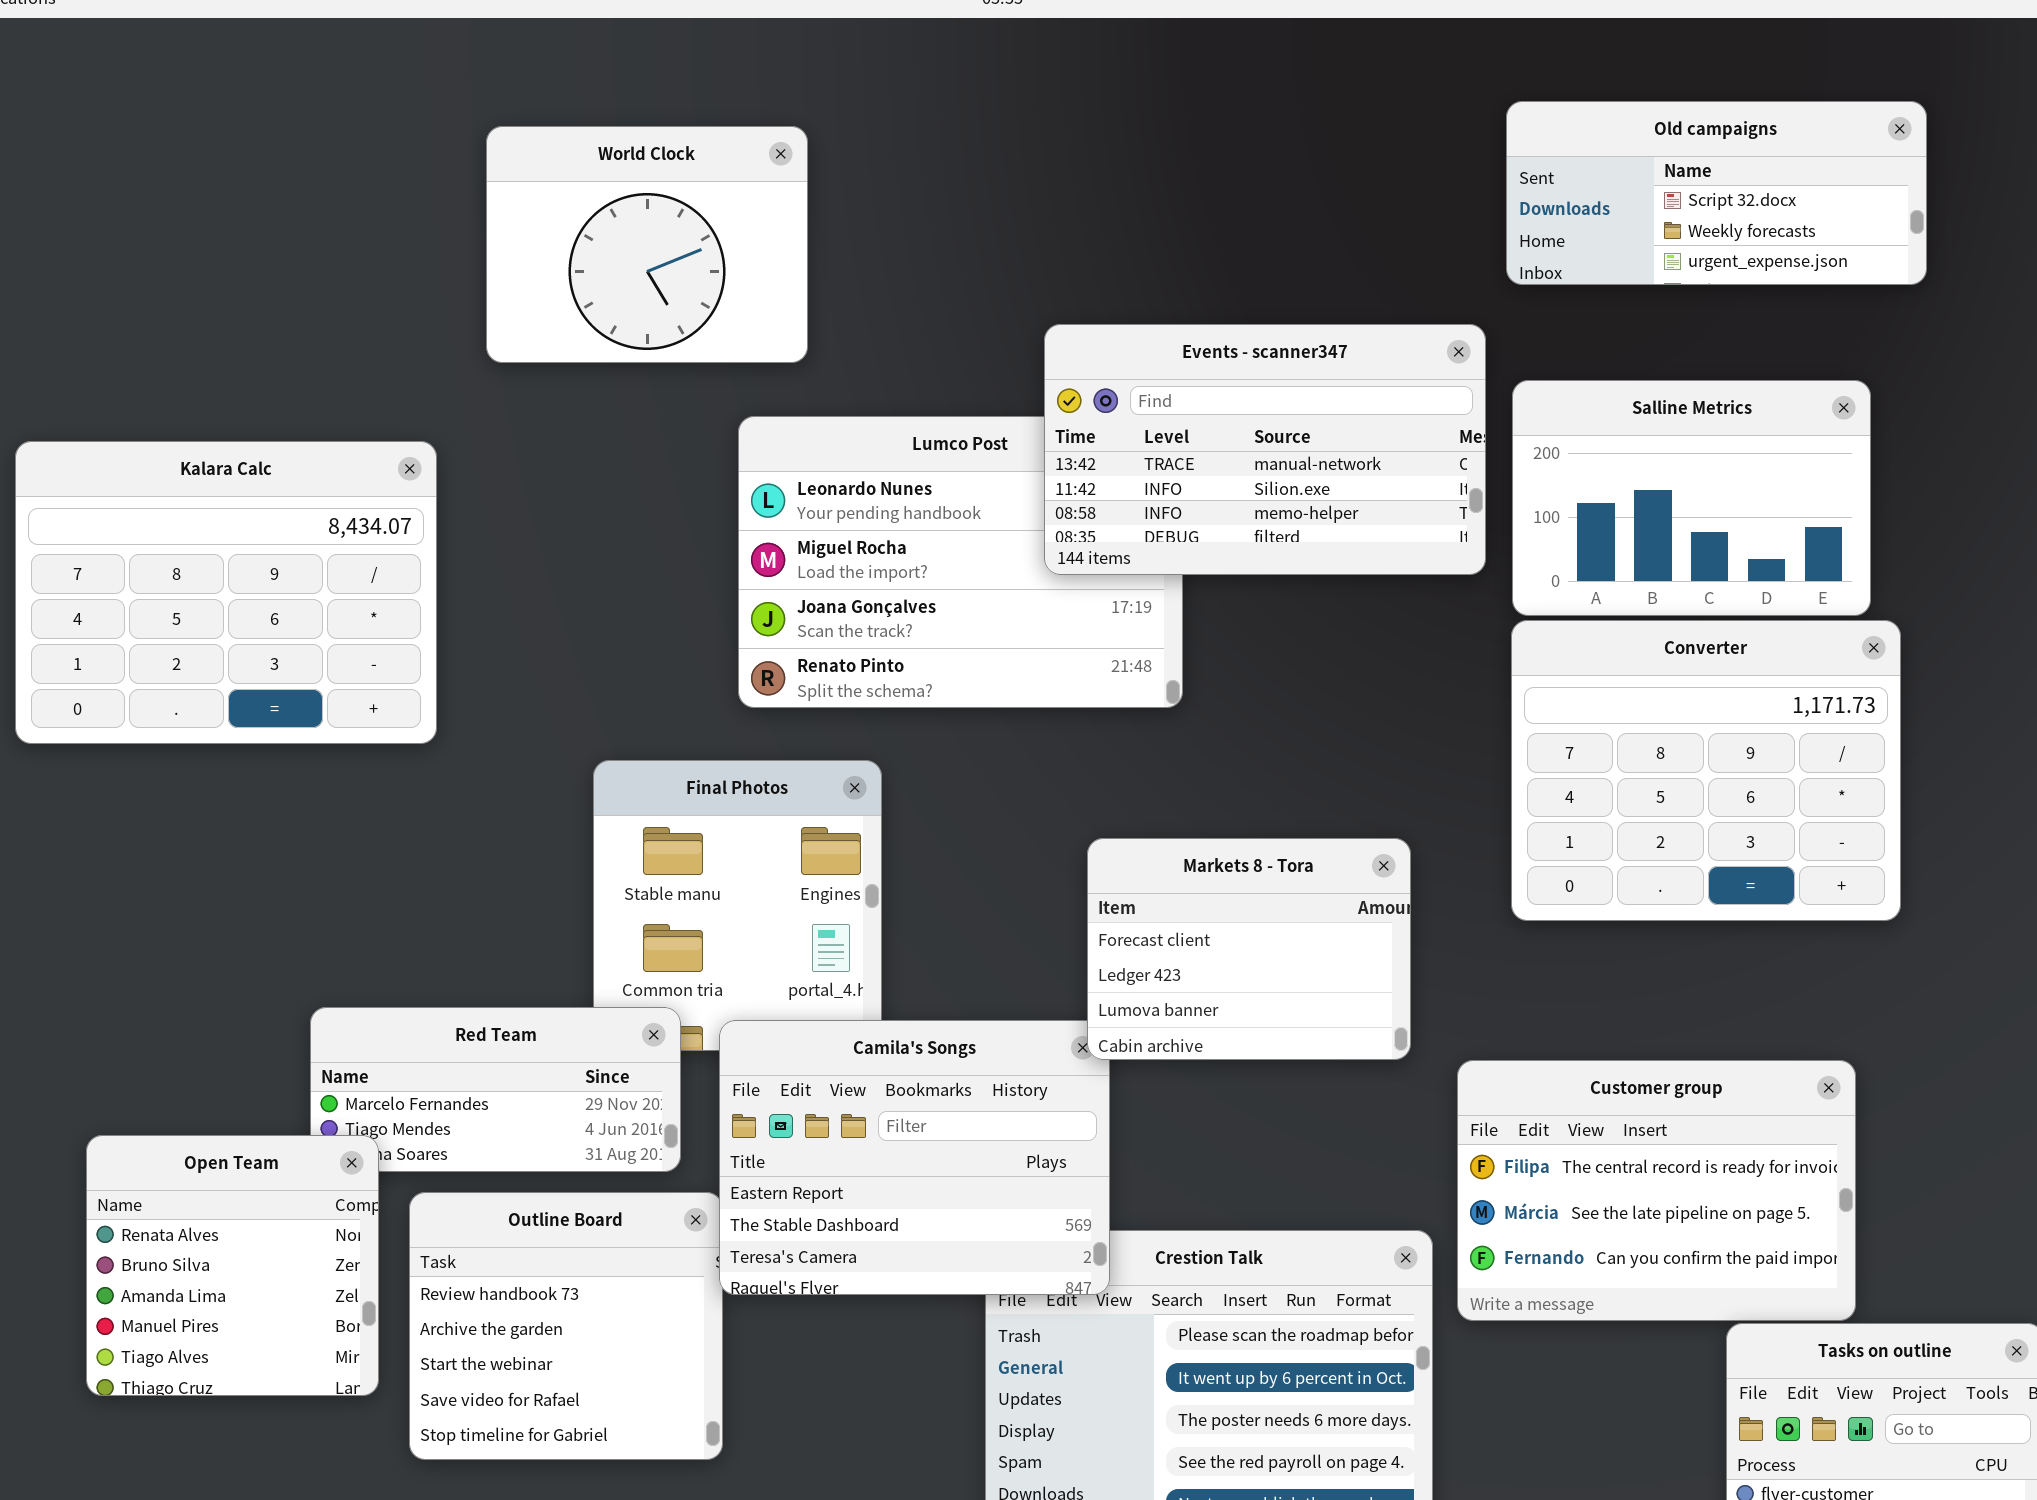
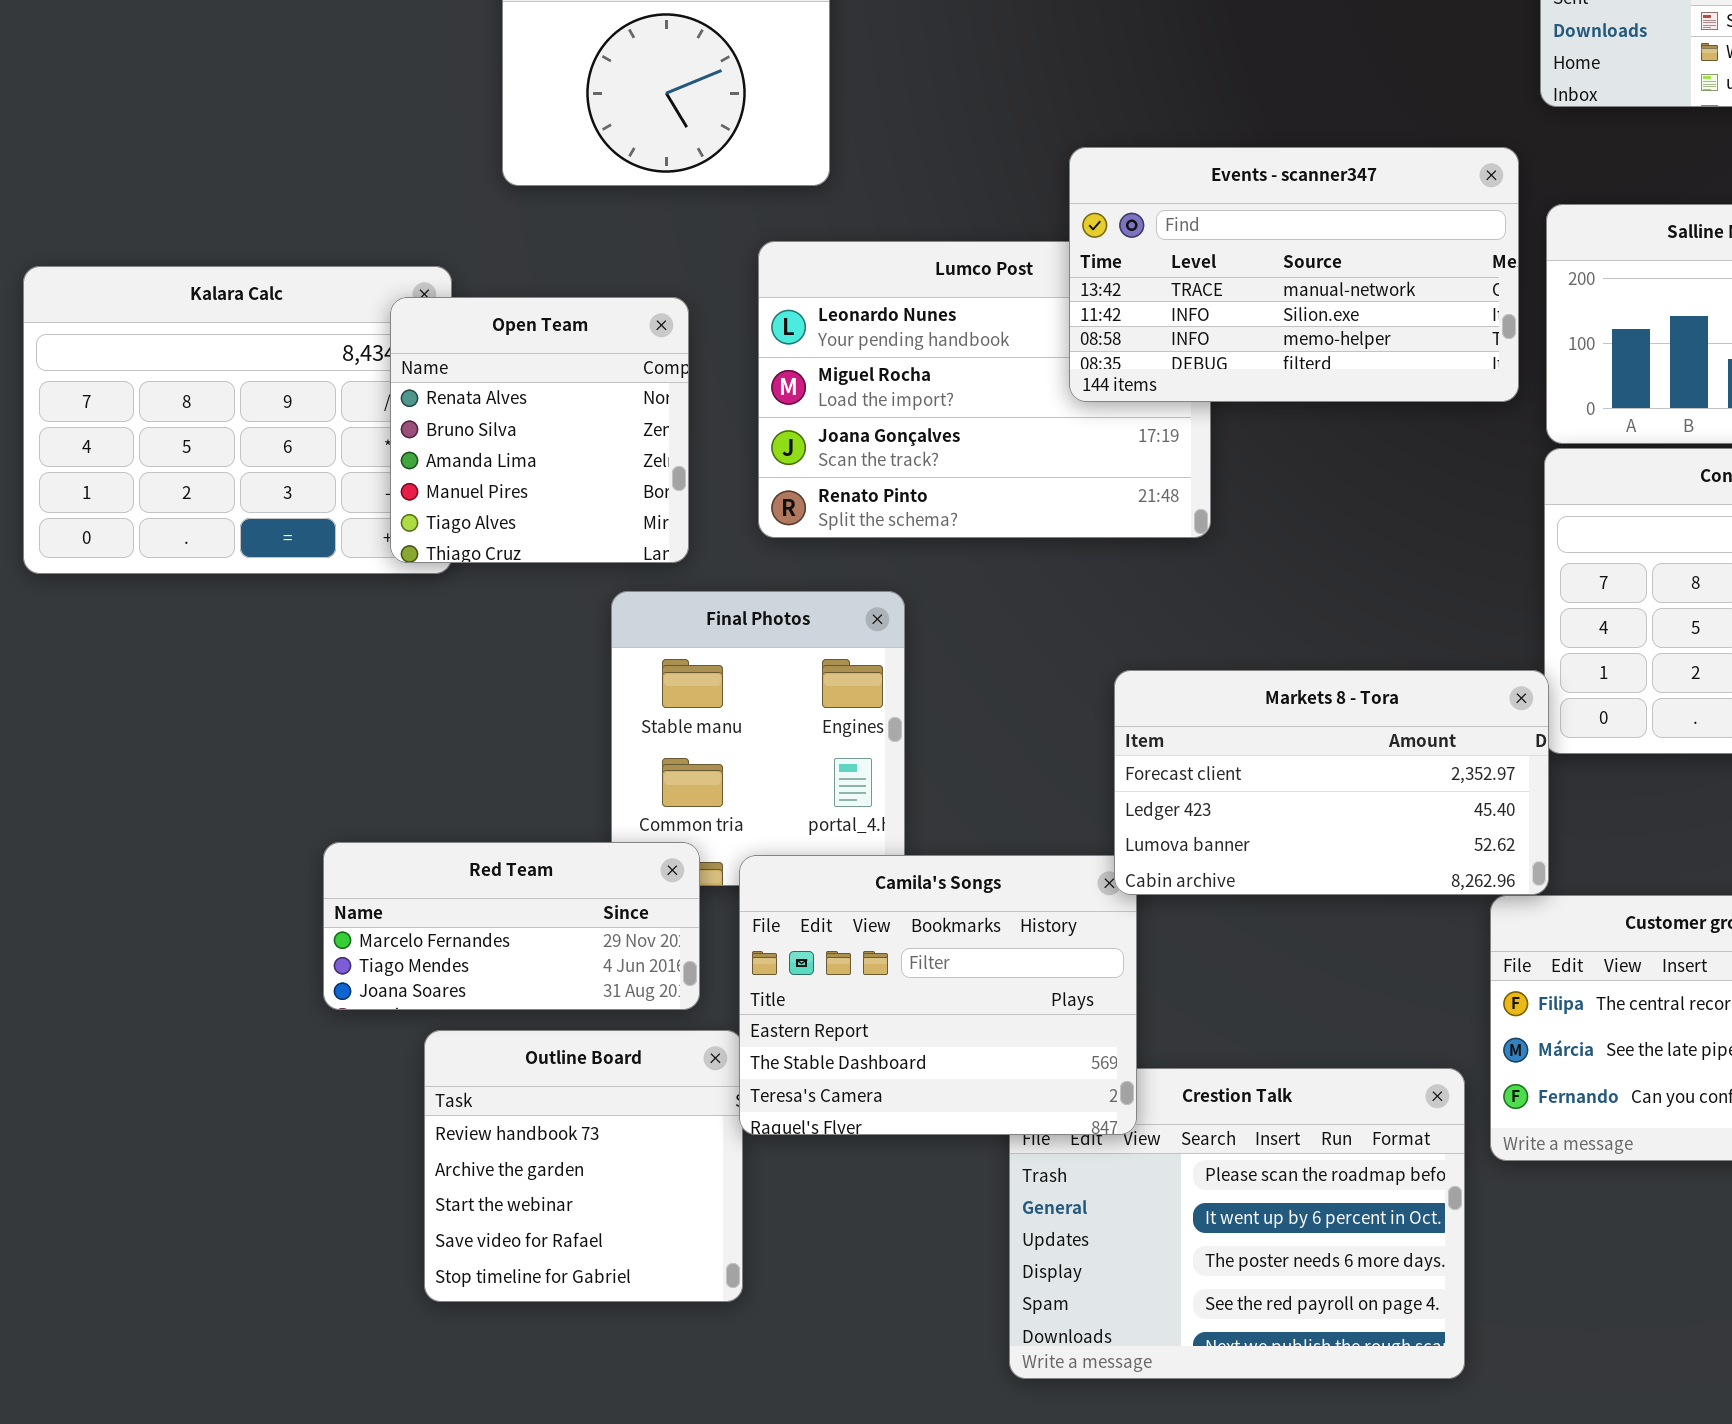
Markets 8 - Tora: [1087,838,1411,1060] -> [1114,670,1549,895], resized
Open Team: [86,1135,379,1396] -> [390,297,689,563], moved

